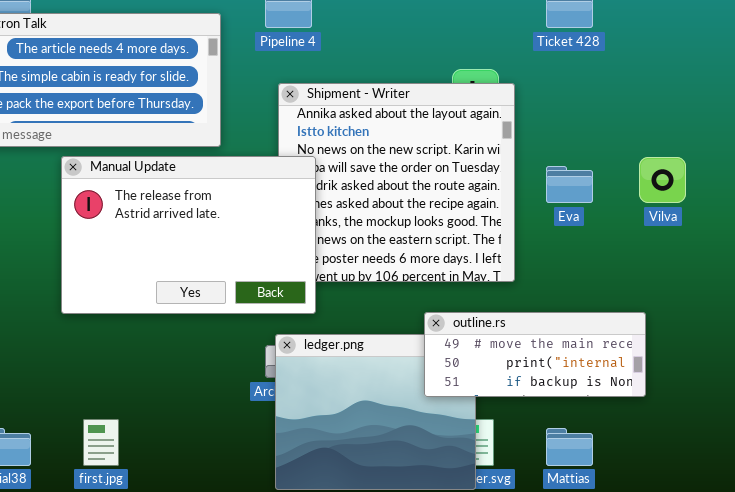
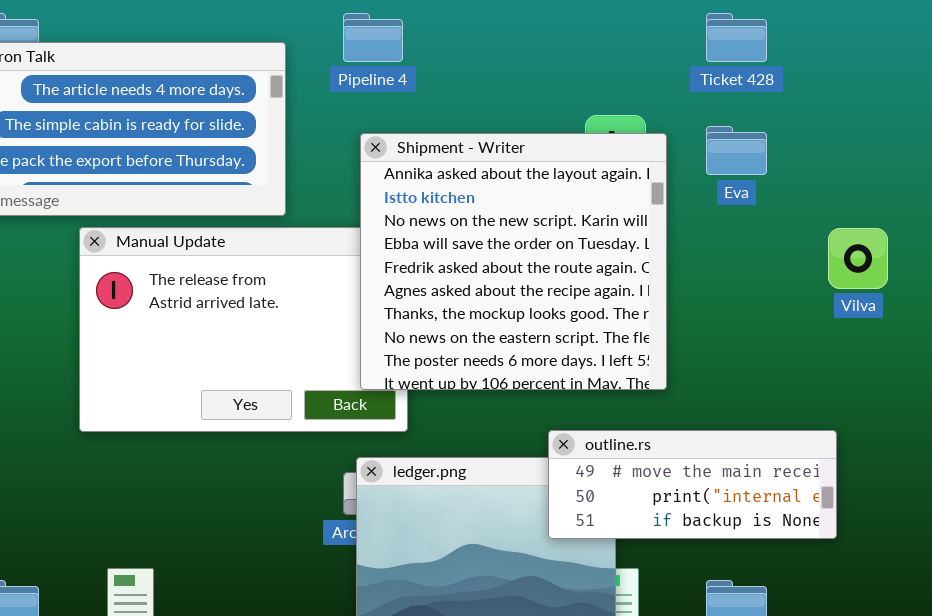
Shipment - Writer: [278,83,515,282] -> [360,133,667,390], raised
Eva: [546,166,593,203] -> [706,126,767,175], moved

